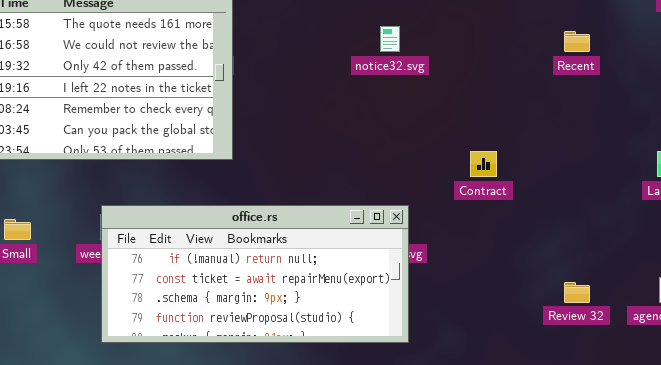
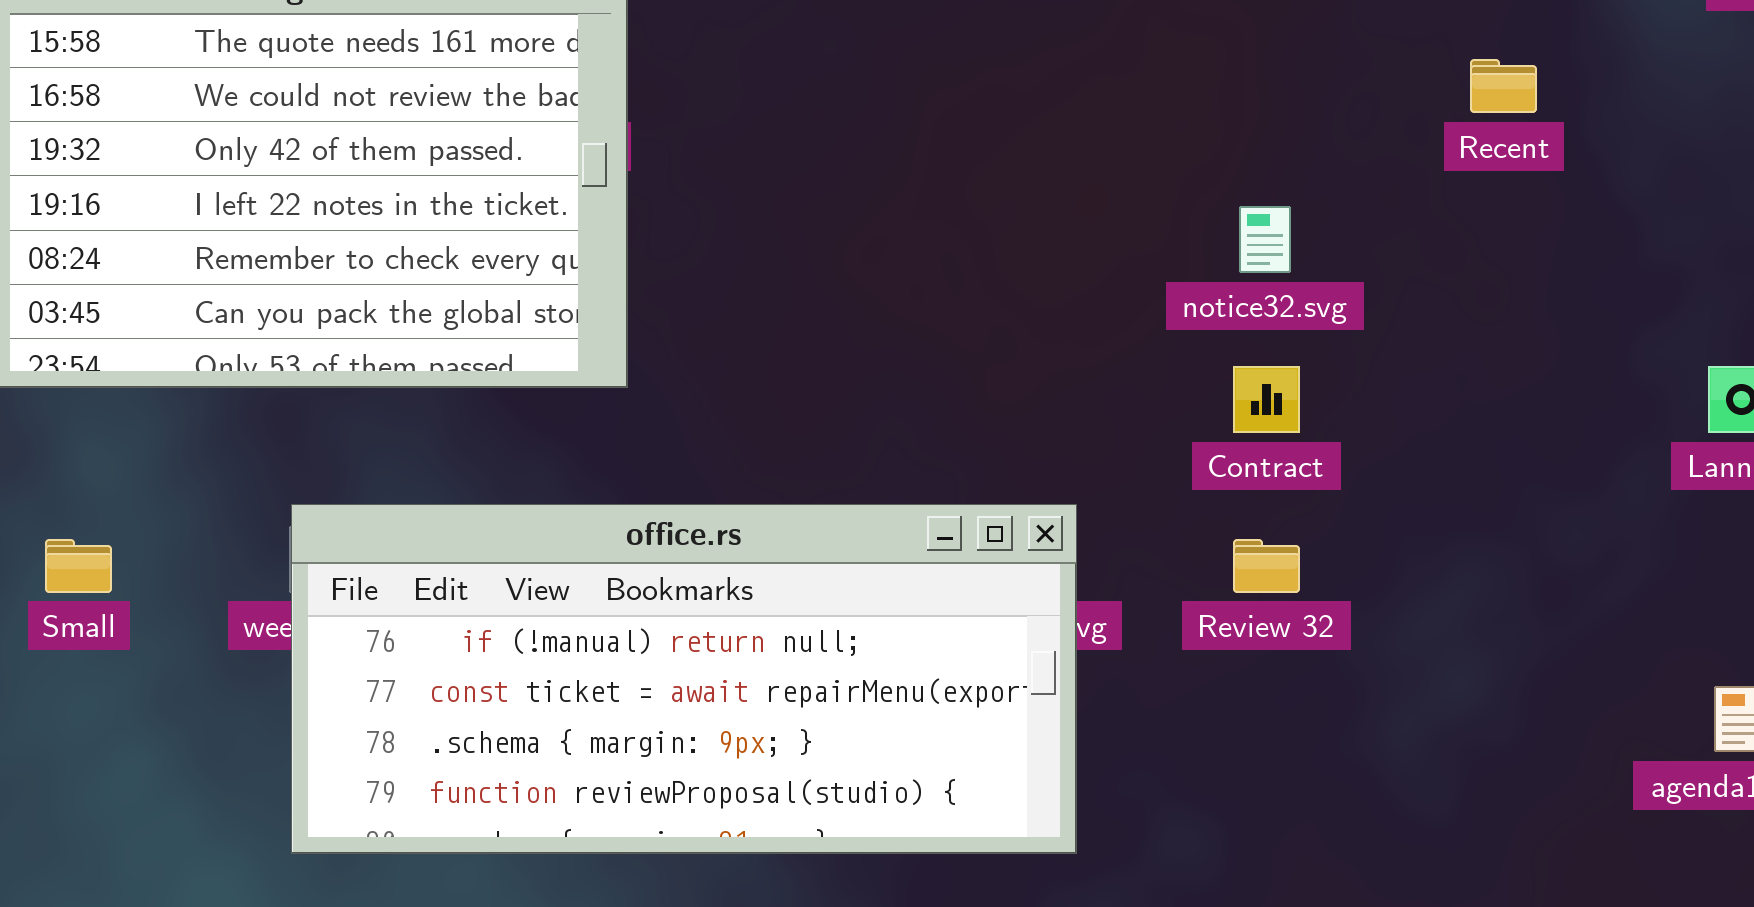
notice32.svg: [380,26,400,52] -> [1239,206,1291,273], moved
Review 32: [564,282,590,303] -> [1233,539,1300,593], moved

